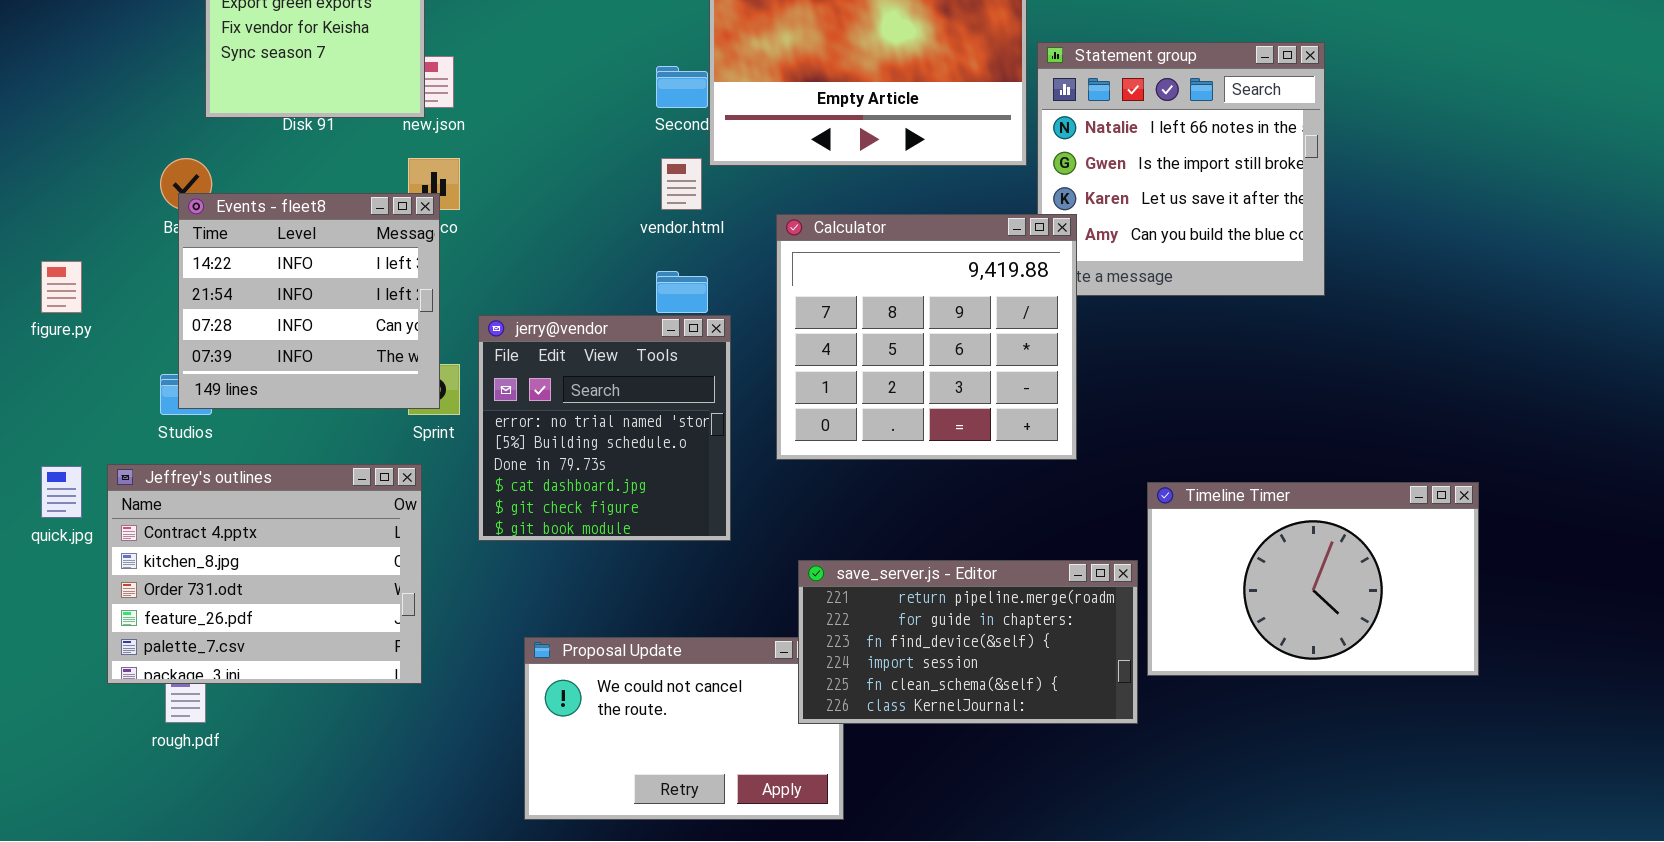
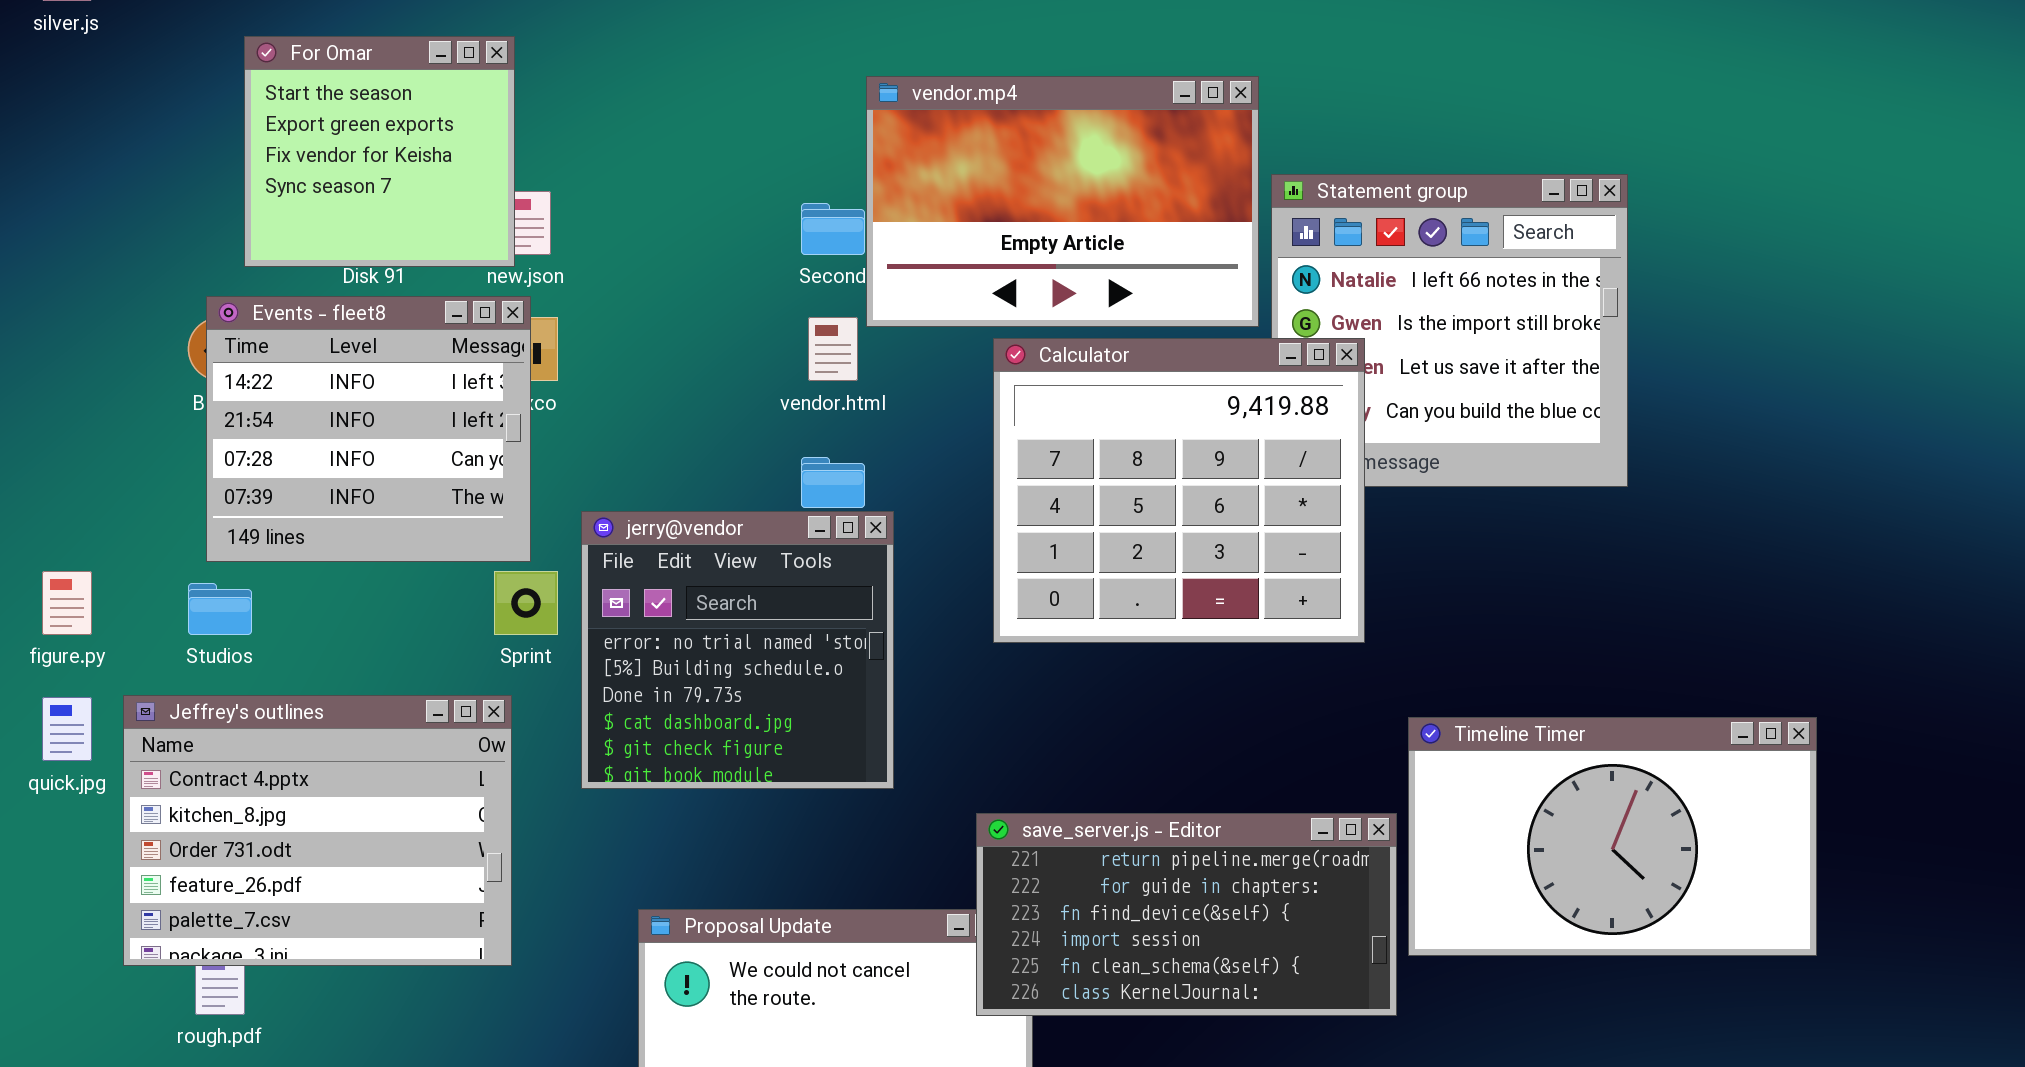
Events - fleet8: [178,193,440,409] -> [206,296,531,562], moved
Calculator: [776,214,1077,460] -> [993,338,1365,643], moved
figure.py: [41,261,82,313] -> [42,571,92,635], moved

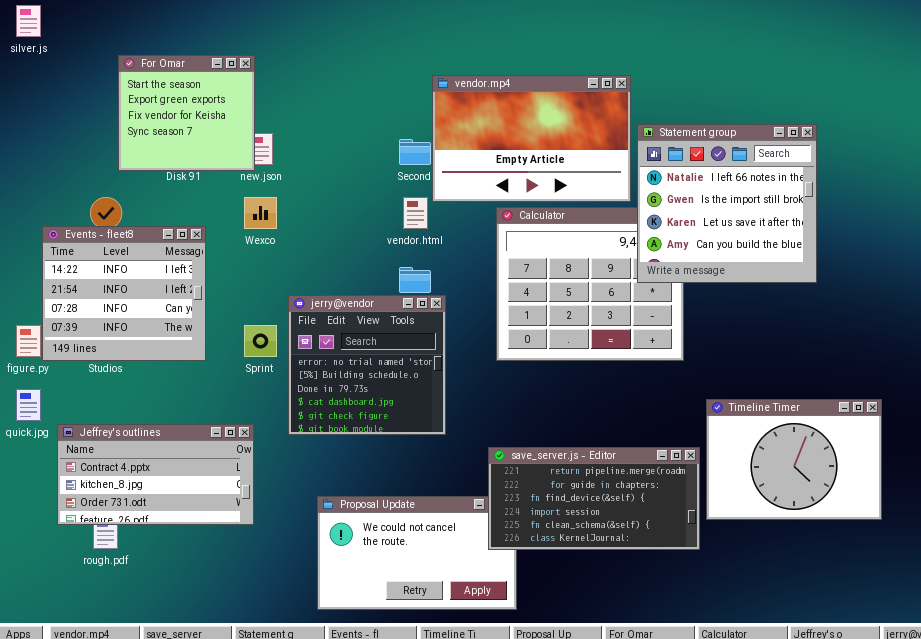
Statement group: [1271,174,1628,487] -> [637,124,817,283], raised
Events - fleet8: [206,296,531,562] -> [42,226,206,361], moved
Jeffrey's outlines: [123,695,512,966] -> [57,424,254,525], resized
Timeline Timer: [1408,717,1817,956] -> [706,399,882,520], resized

